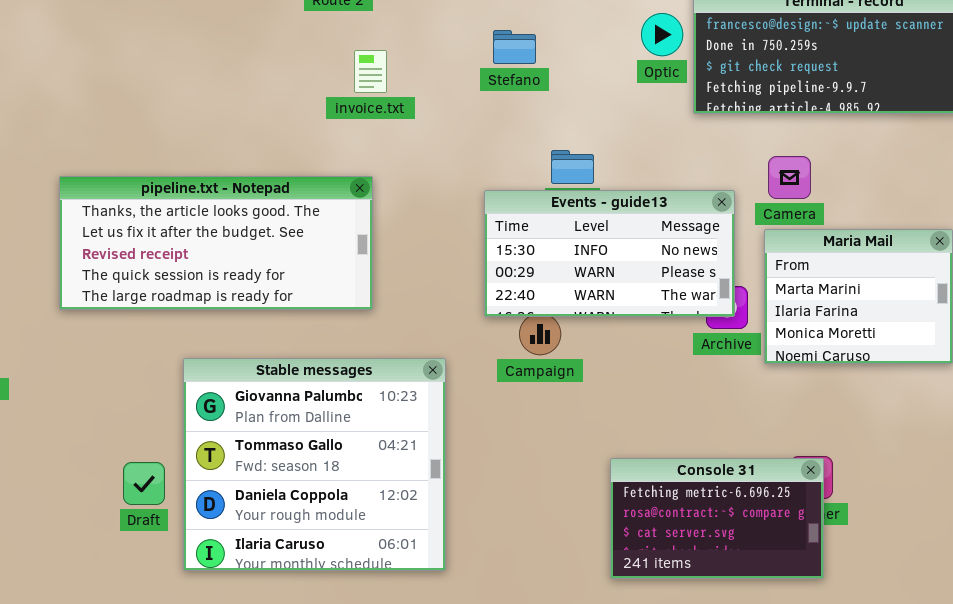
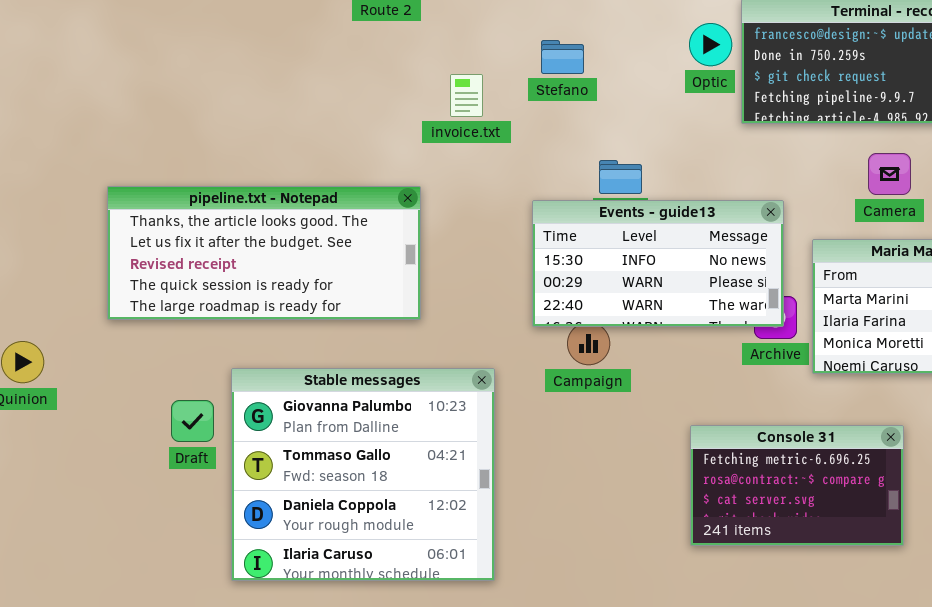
invoice.txt: [354,50,387,93] -> [450,74,483,117], moved
Camera: [768,156,811,199] -> [868,153,911,195], moved
Console 31: [610,458,824,579] -> [690,425,904,546], moved
Draft: [123,462,165,505] -> [171,400,214,442], moved

